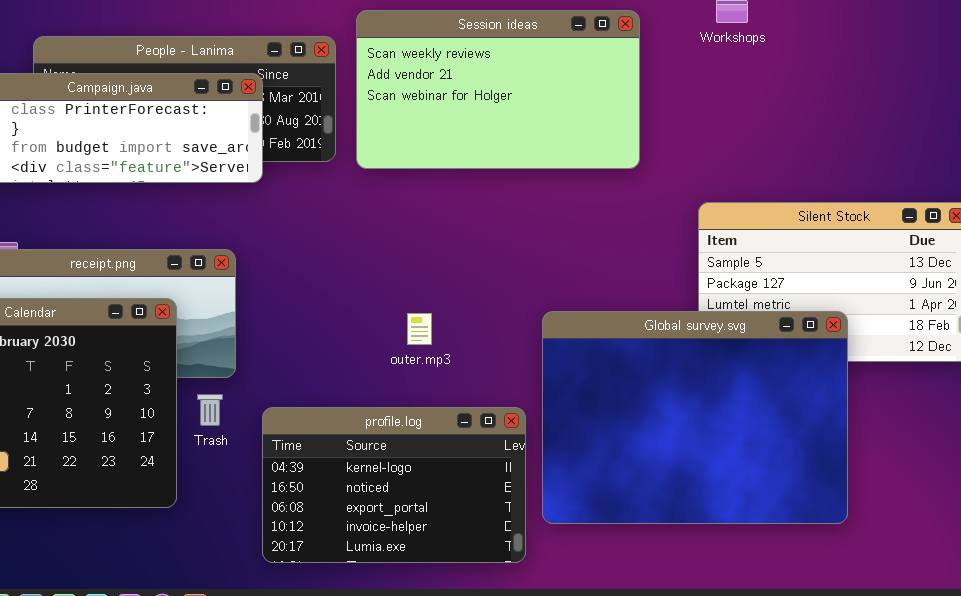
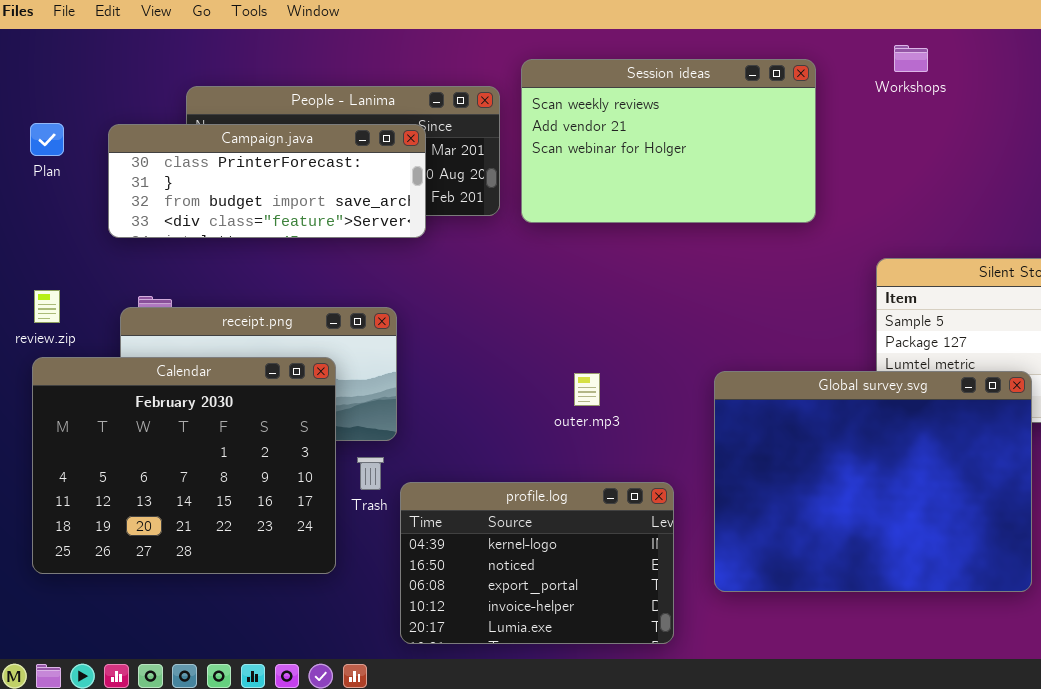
profile.log: [262,407,526,563] -> [400,482,674,644], moved

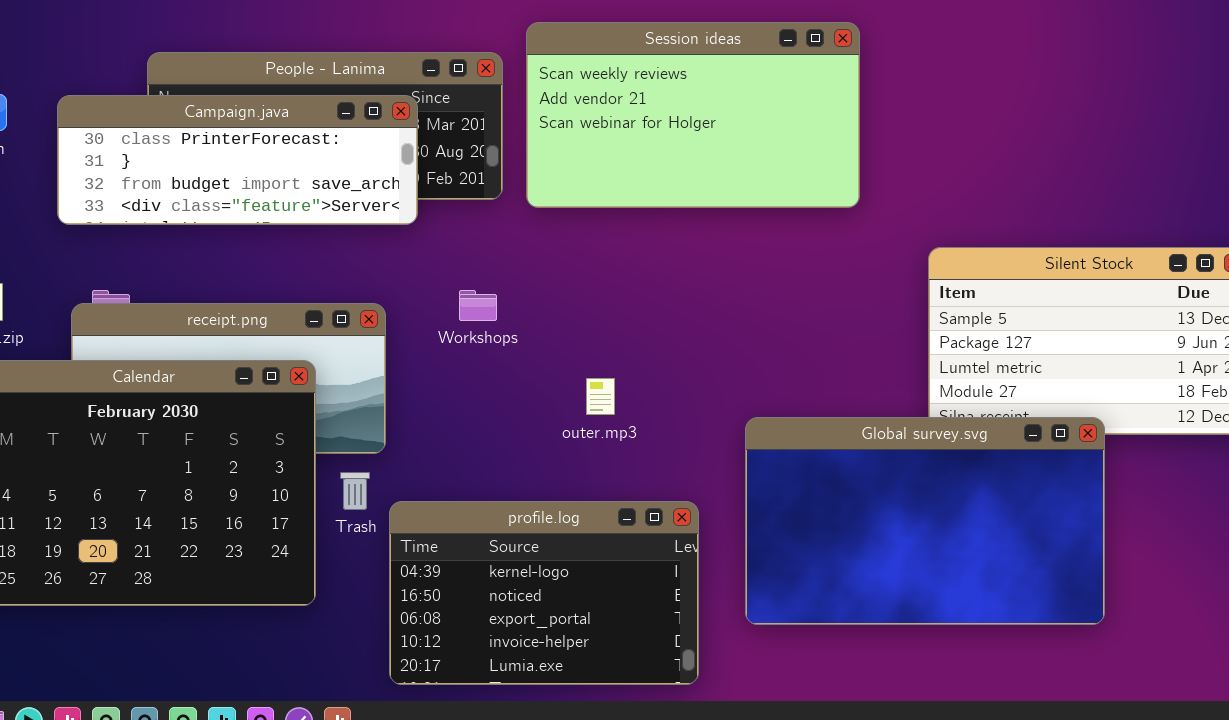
Workshops: [894,45,928,72] -> [459,290,497,321], moved
Global survey.svg: [714,371,1032,592] -> [745,417,1105,625], resized

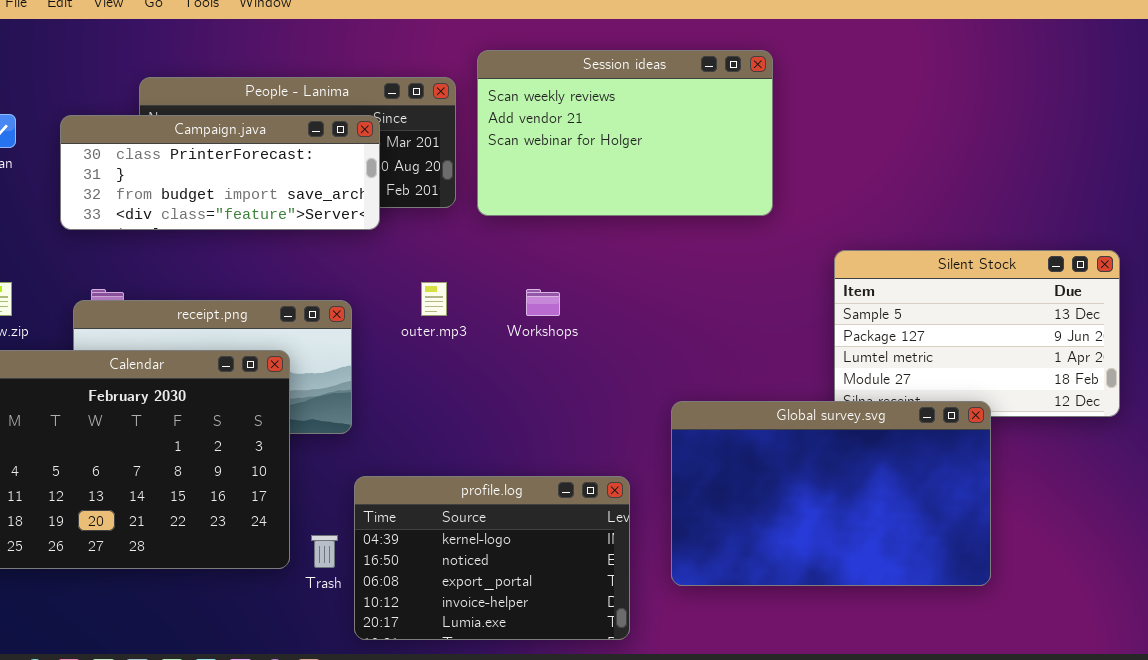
Workshops: [459,290,497,321] -> [526,289,560,316], moved
outer.mp3: [586,378,615,415] -> [421,282,447,316], moved
Trash: [340,472,370,510] -> [311,535,338,568], moved

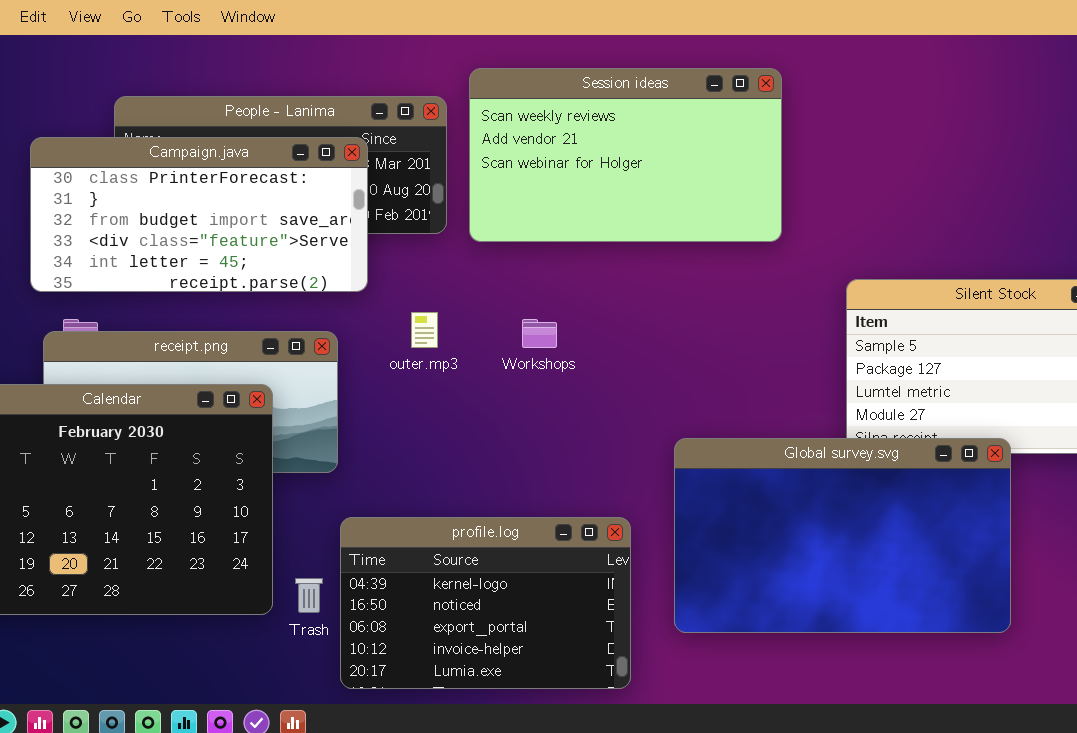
Campaign.java: [60,115,380,230] -> [30,137,368,292], resized

